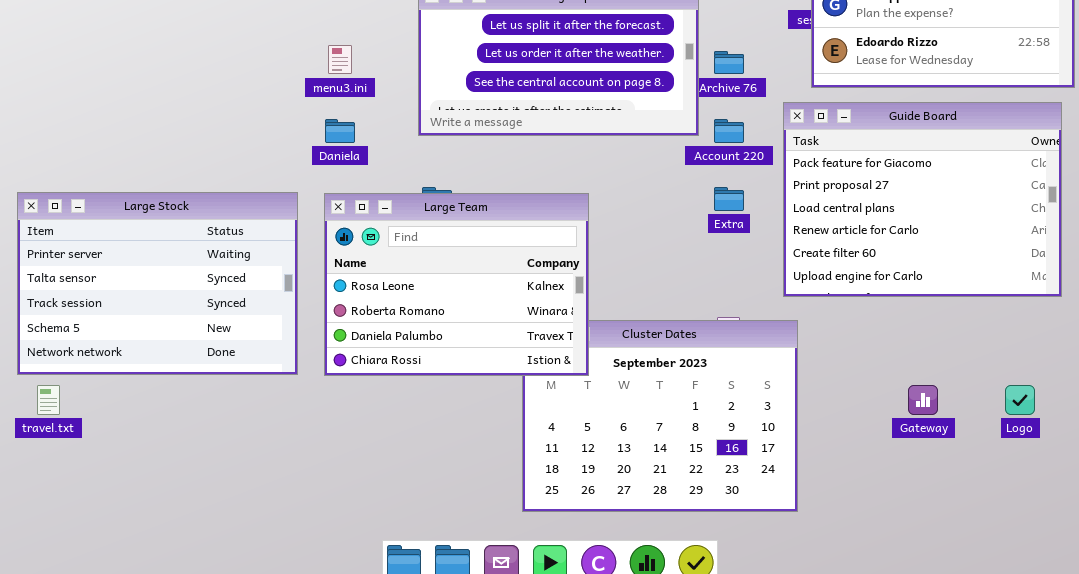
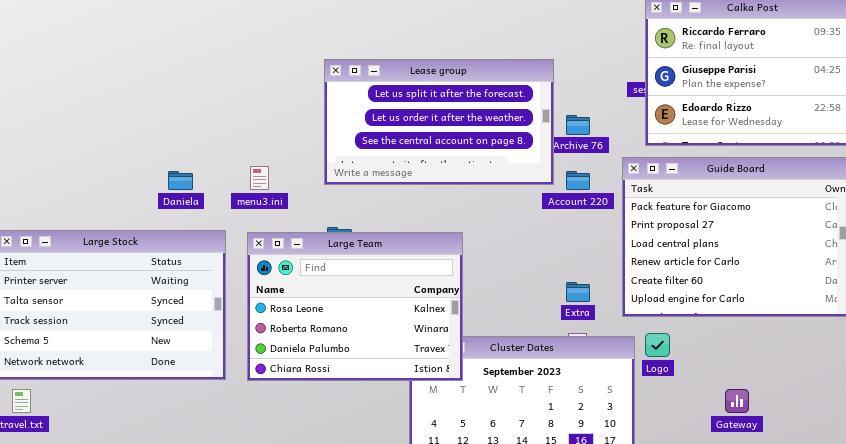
menu3.ini: [328,45,352,74] -> [250,166,269,190], moved
Daniela: [325,119,355,143] -> [168,171,193,190], moved
Extra: [714,187,744,211] -> [566,282,590,302], moved
Logo: [1005,385,1035,415] -> [645,333,670,357], moved

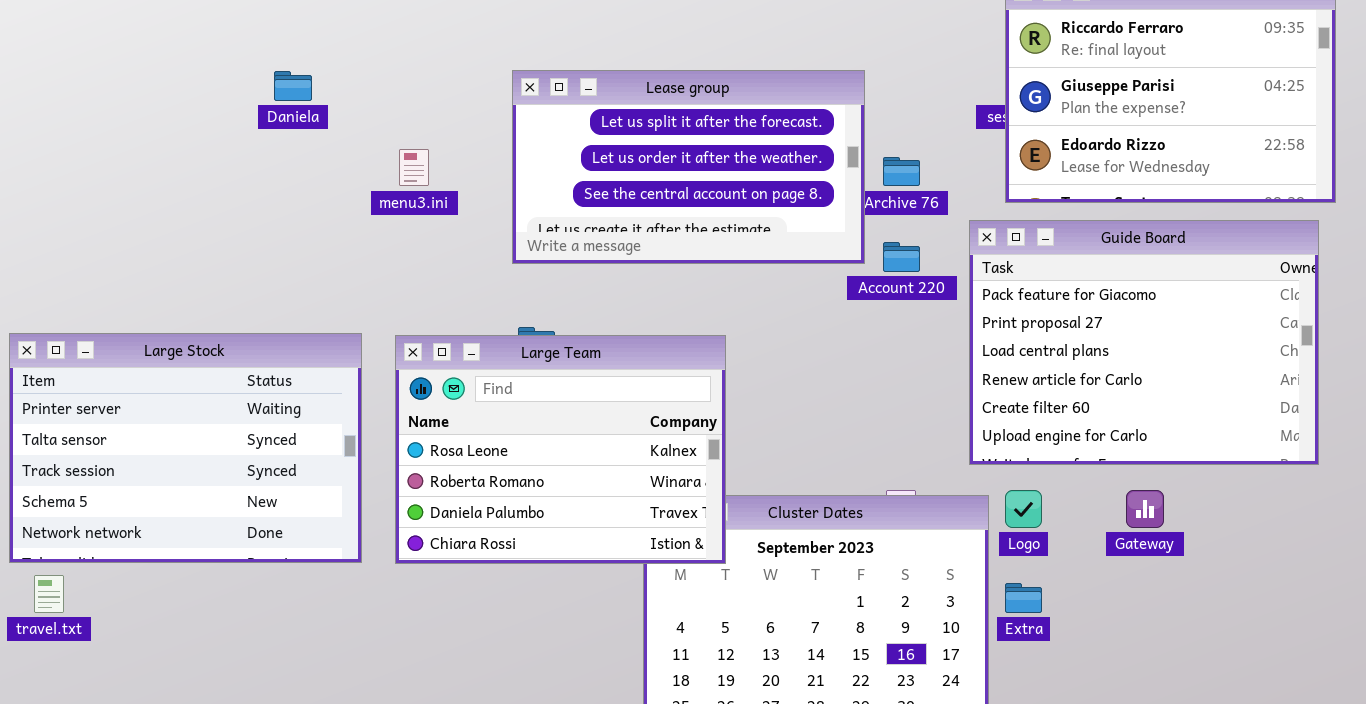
menu3.ini: [250,166,269,190] -> [399,149,429,186], moved
Daniela: [168,171,193,190] -> [274,71,312,101], moved
Extra: [566,282,590,302] -> [1005,583,1042,613], moved
Gateway: [725,389,749,413] -> [1126,490,1164,528], moved

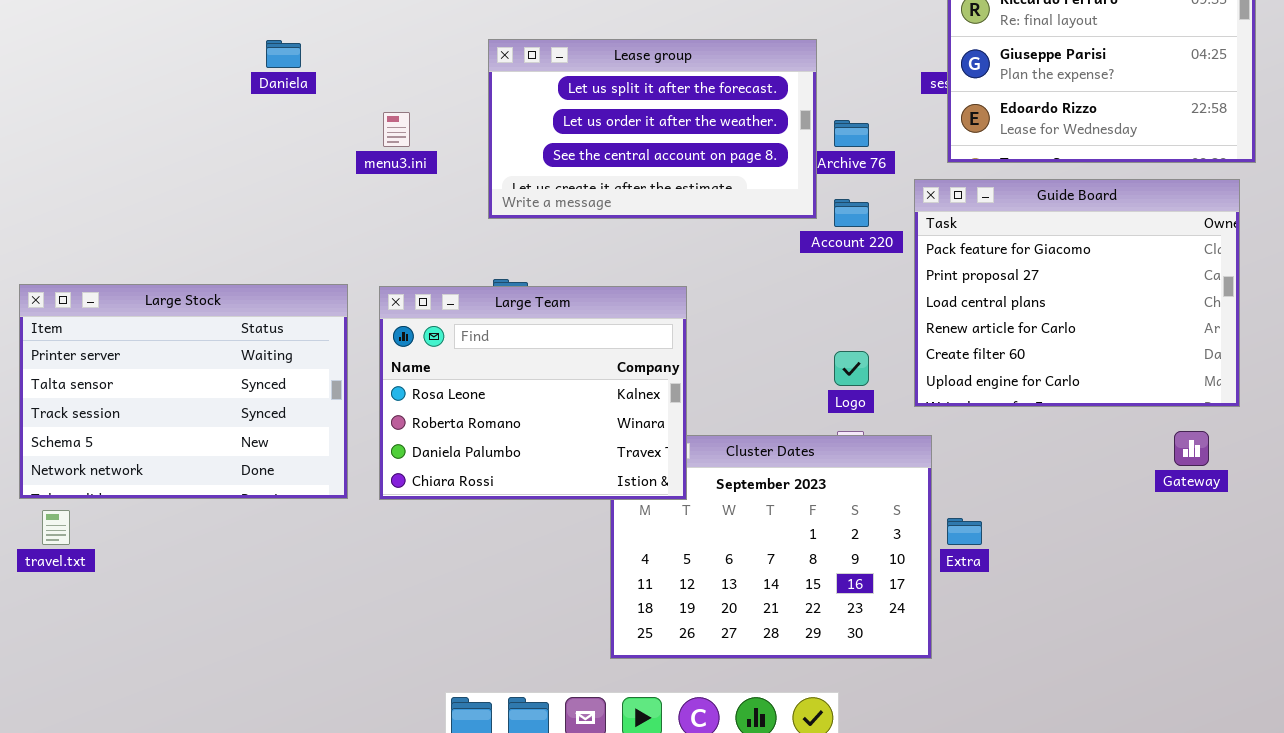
Logo: [1005,490,1042,528] -> [834,351,869,386], moved
Gateway: [1126,490,1164,528] -> [1174,431,1209,466], moved

